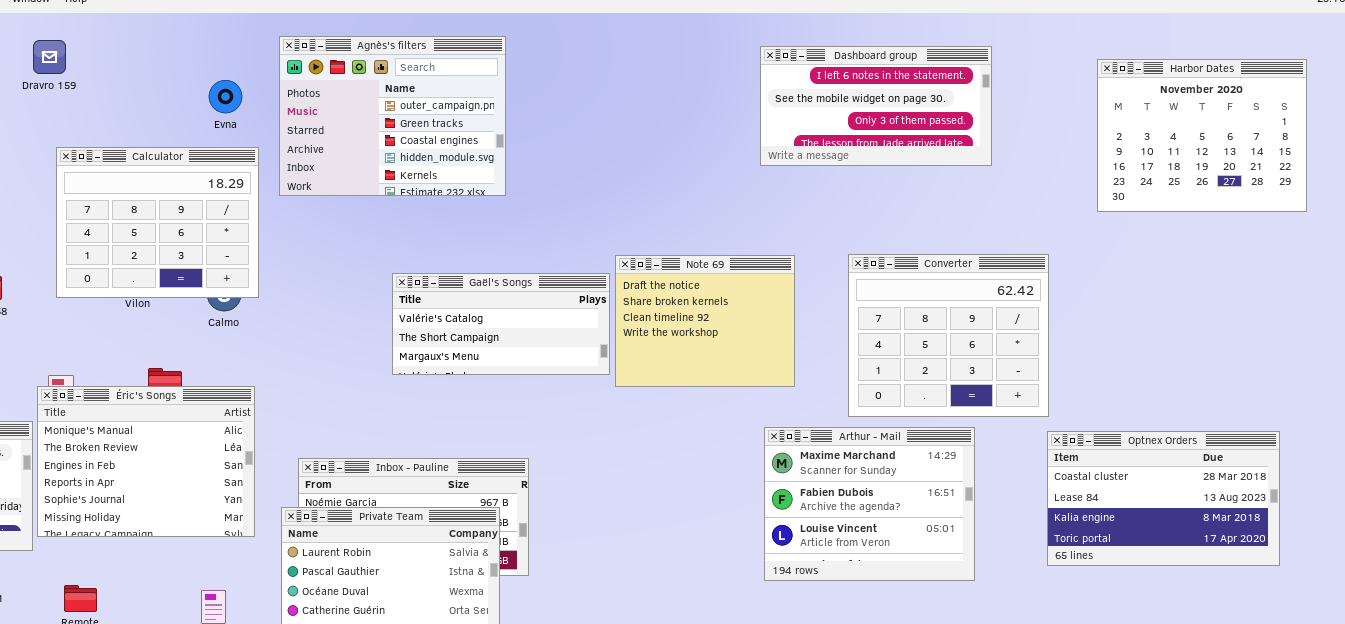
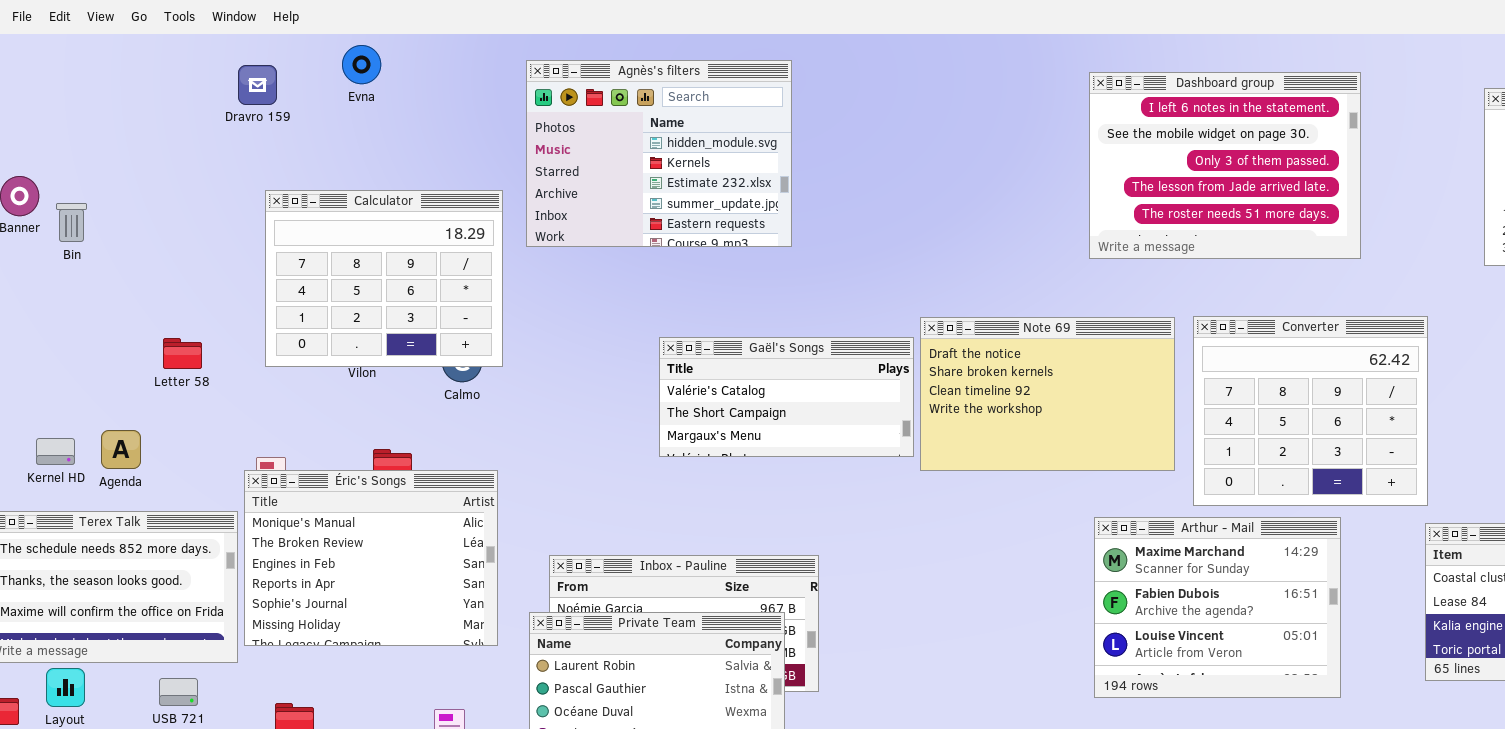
Agnès's filters: [279,36,506,196] -> [526,60,792,247], scrolled down 3 rows
Dashboard group: [760,46,992,166] -> [1089,72,1361,259], resized
Evna: [209,80,242,113] -> [342,45,381,84], moved
Note 69: [615,255,795,387] -> [920,317,1175,471], resized

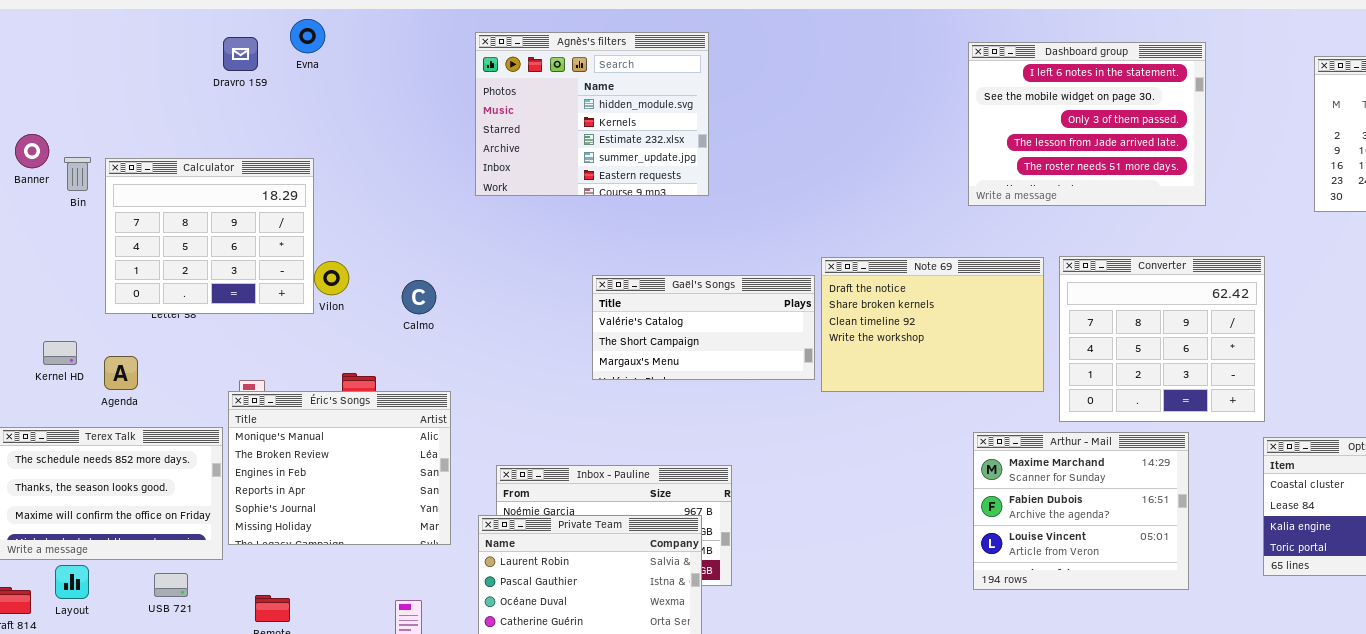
Evna: [342,45,381,84] -> [290,19,325,53], moved
Calculator: [265,190,503,367] -> [105,158,314,314], moved
Kernel HD: [36,438,75,465] -> [43,341,77,365], moved

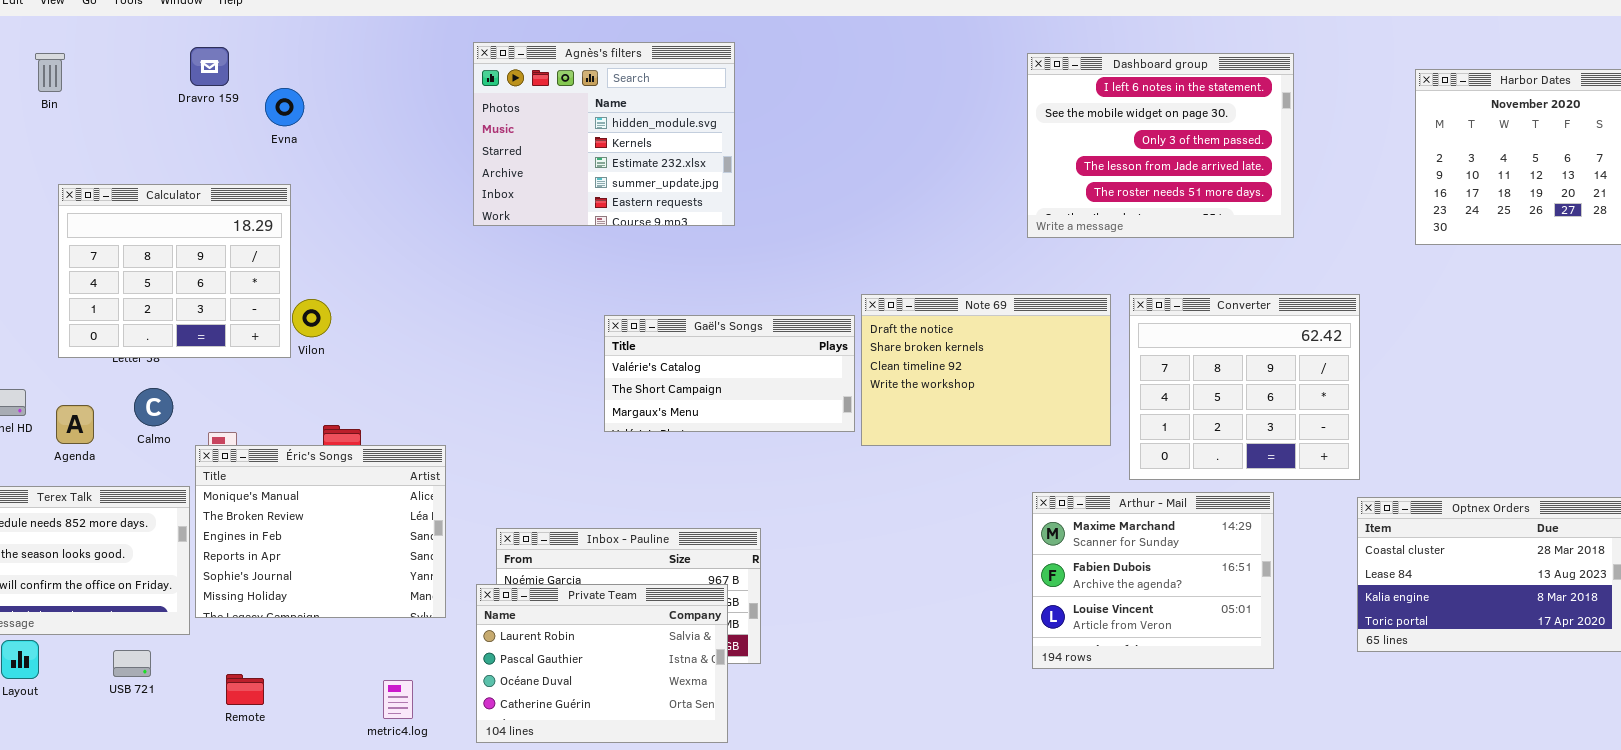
Evna: [290,19,325,53] -> [265,88,304,126], moved
Bin: [64,157,91,191] -> [35,53,65,92], moved
Calmo: [402,280,436,314] -> [134,388,173,426], moved

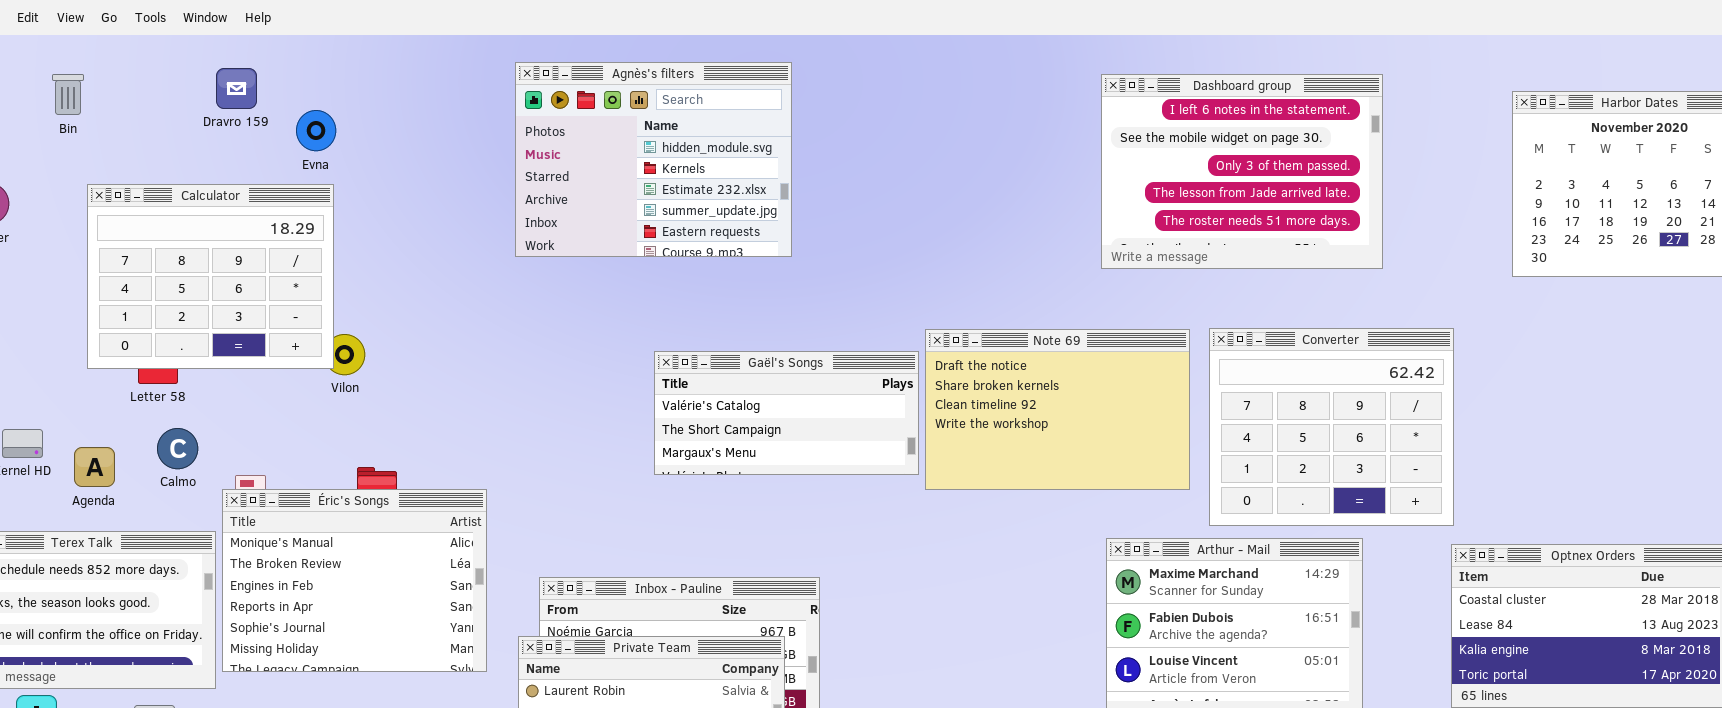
Calculator: [58,184,291,358] -> [87,184,334,369], moved

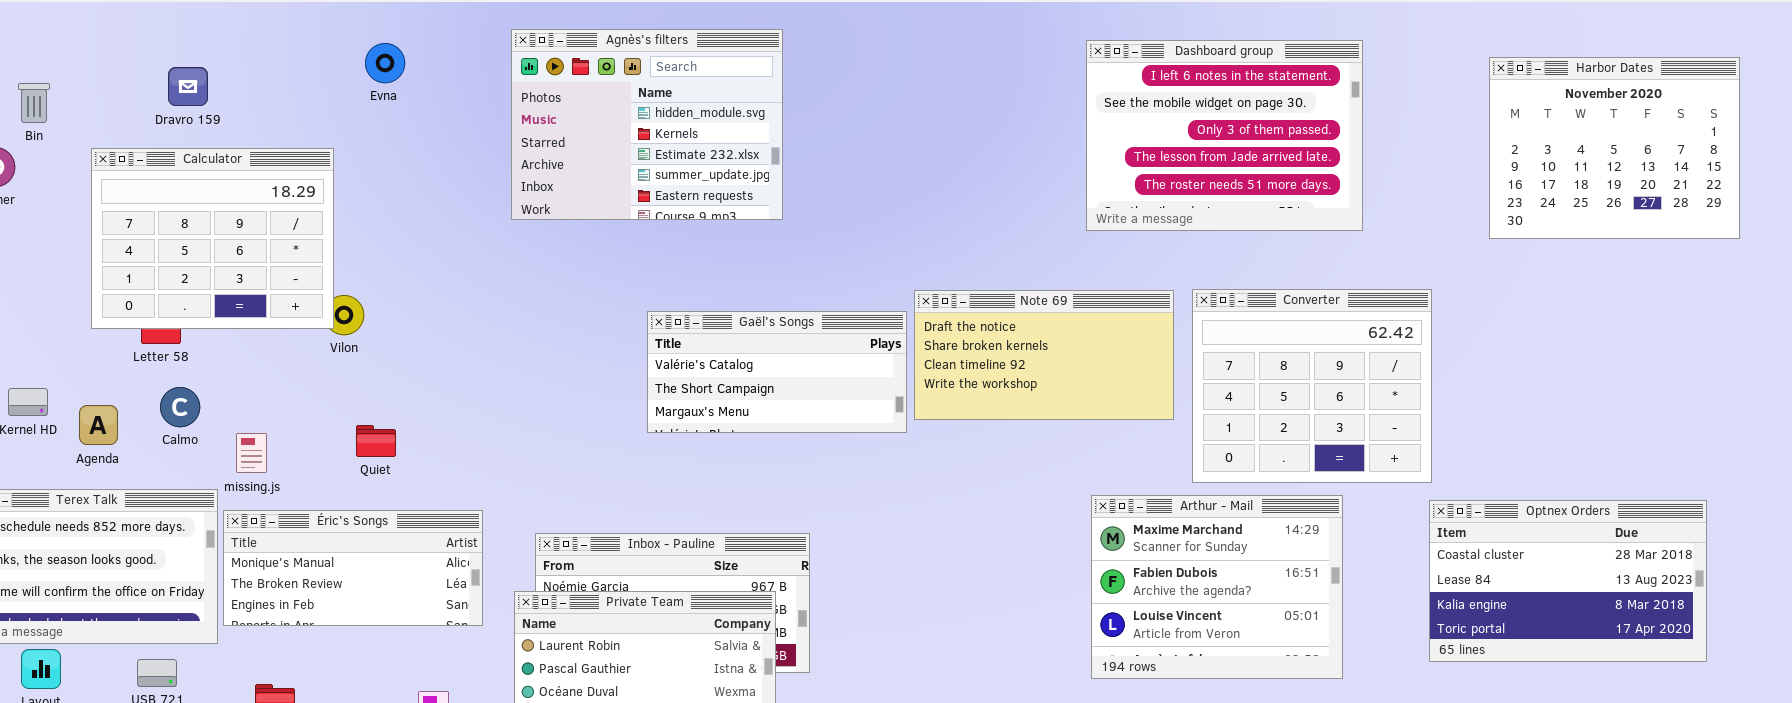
Dravro 159: [216,68,257,109] -> [168,67,208,106], moved
Bin: [52,74,84,115] -> [18,83,50,123], moved
Evna: [296,110,336,151] -> [365,43,405,83], moved
Note 69: [925,329,1190,490] -> [914,290,1174,420], resized
Éric's Songs: [222,489,487,672] -> [223,510,483,626], resized

